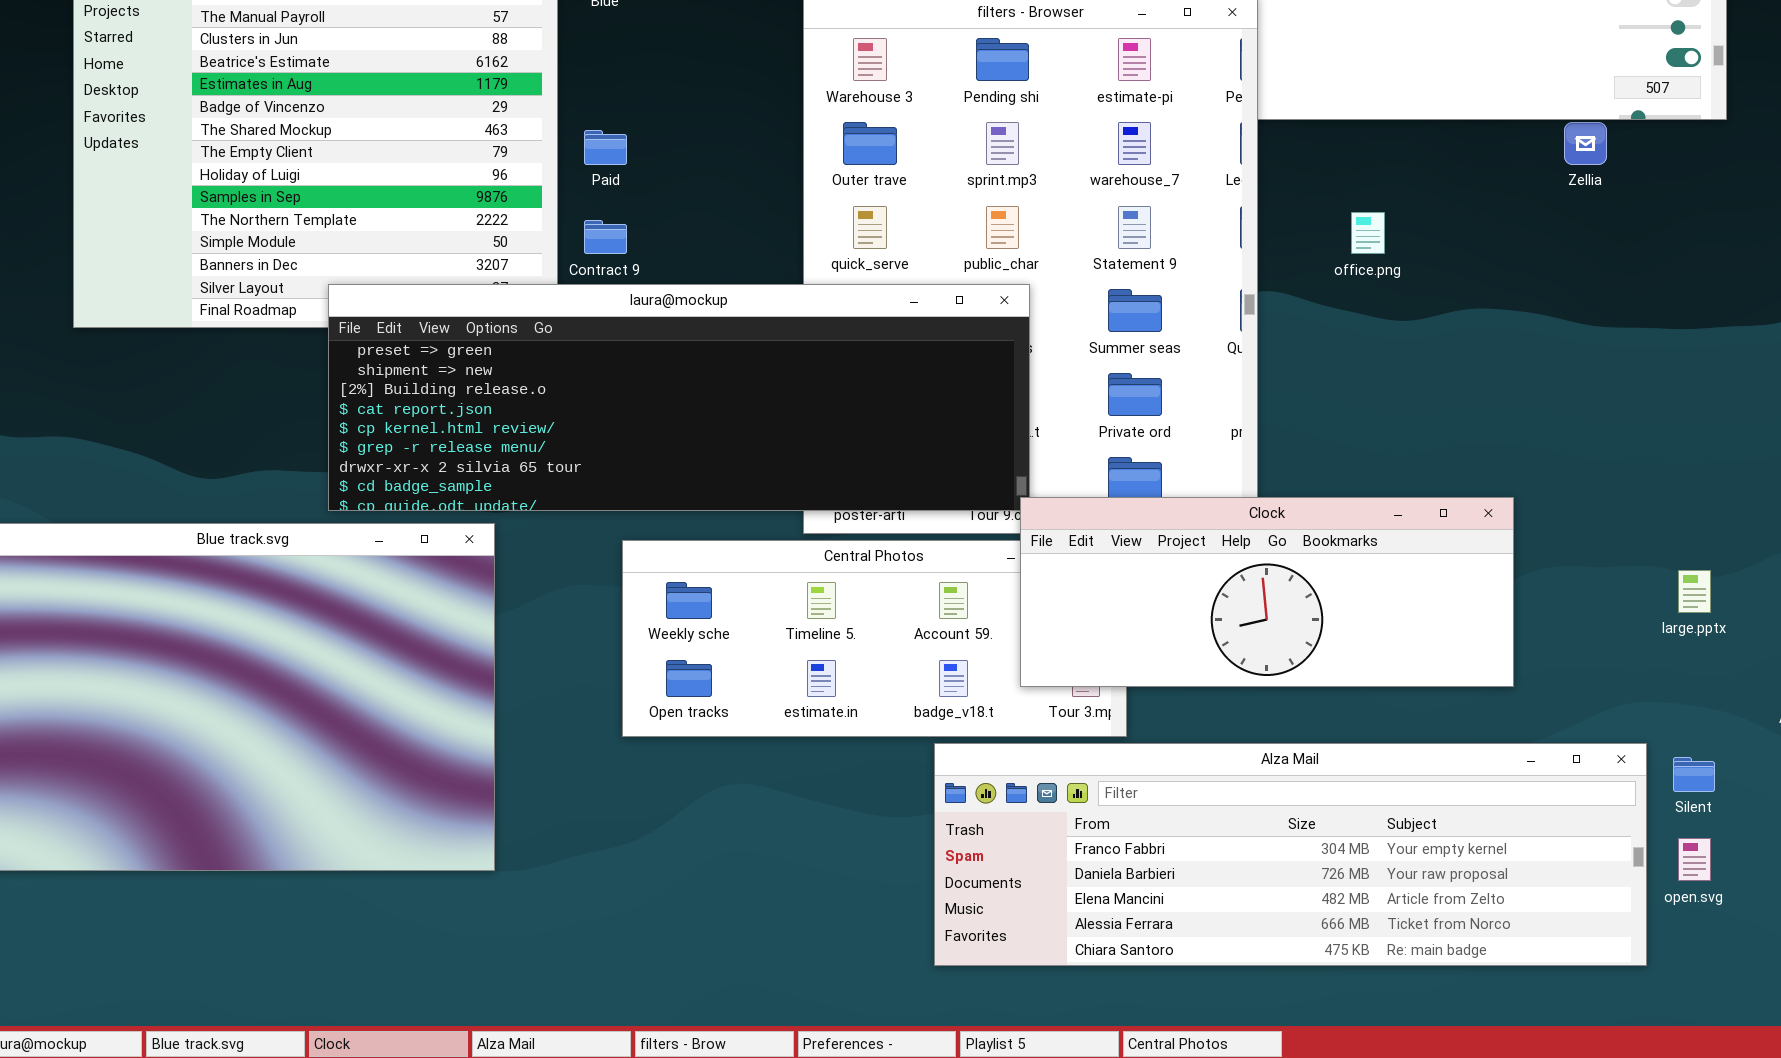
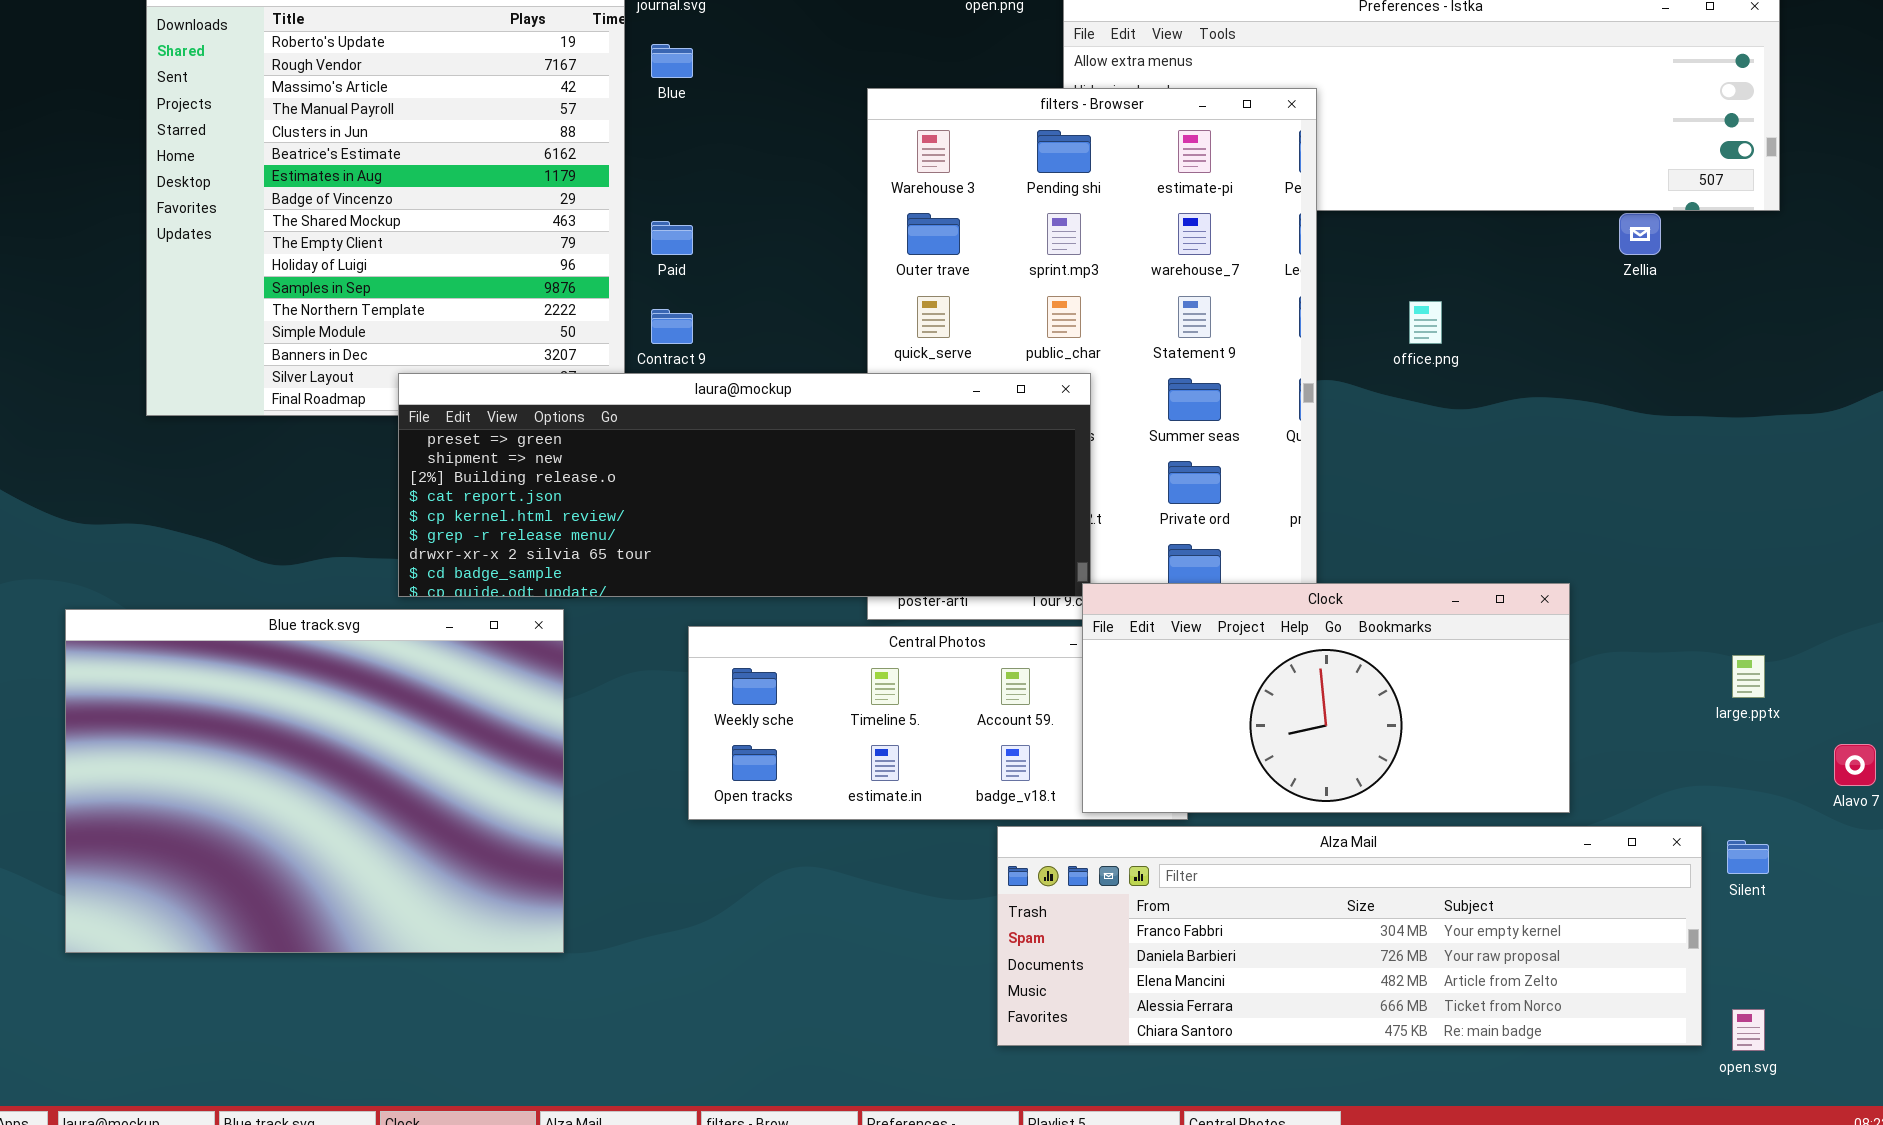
Clock: [1020,497,1514,687] -> [1082,583,1570,813], resized
open.svg: [1678,838,1711,881] -> [1732,1009,1765,1051], moved

